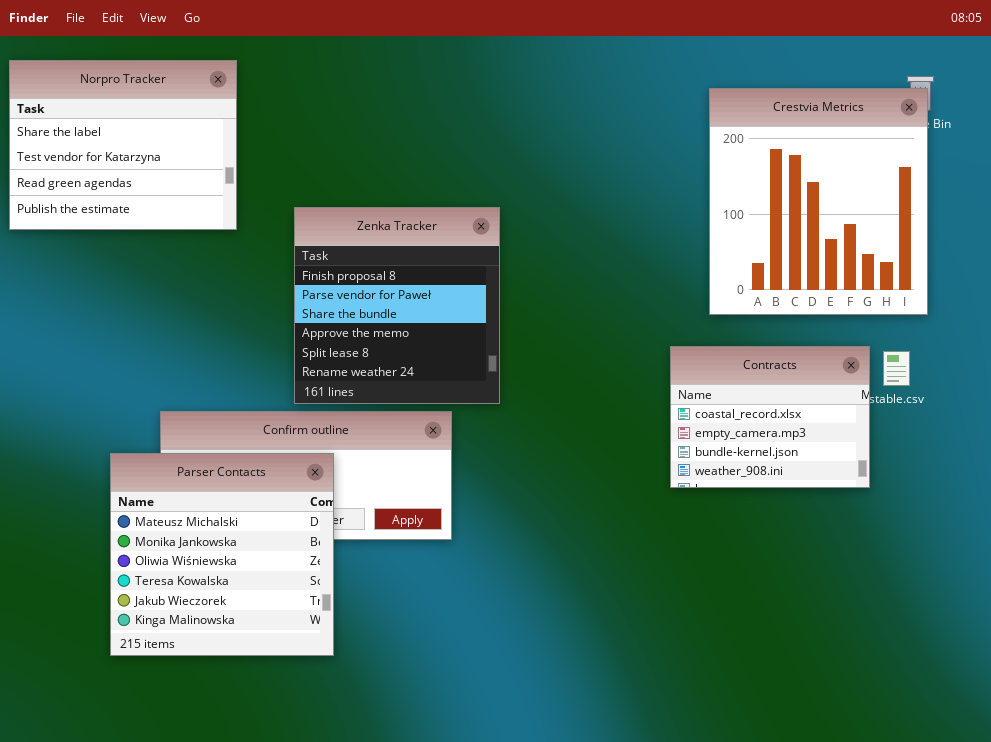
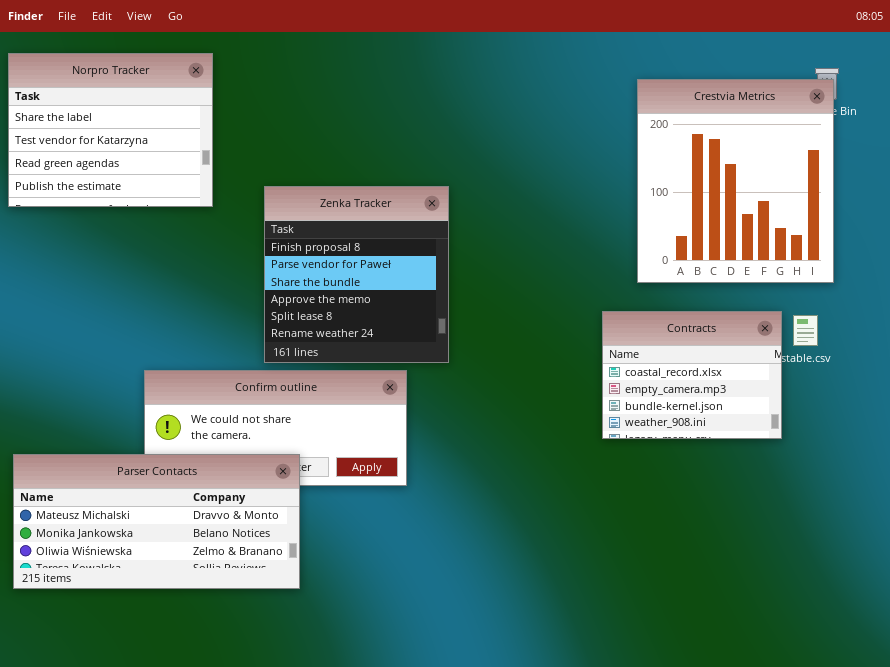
Parser Contacts: [110,453,334,656] -> [13,454,300,589], resized

